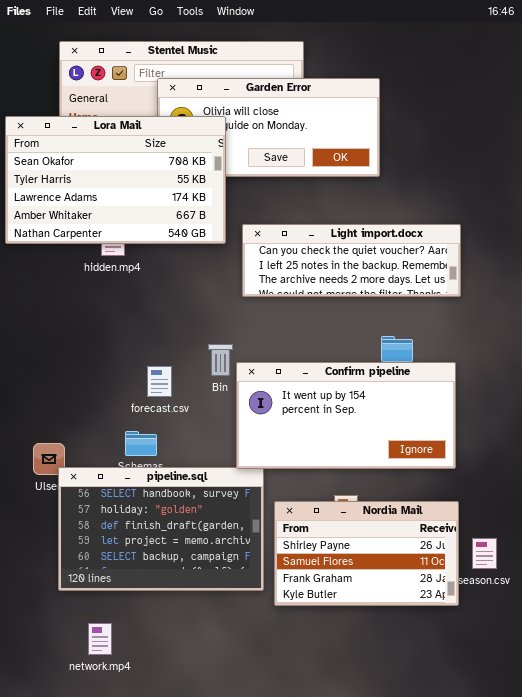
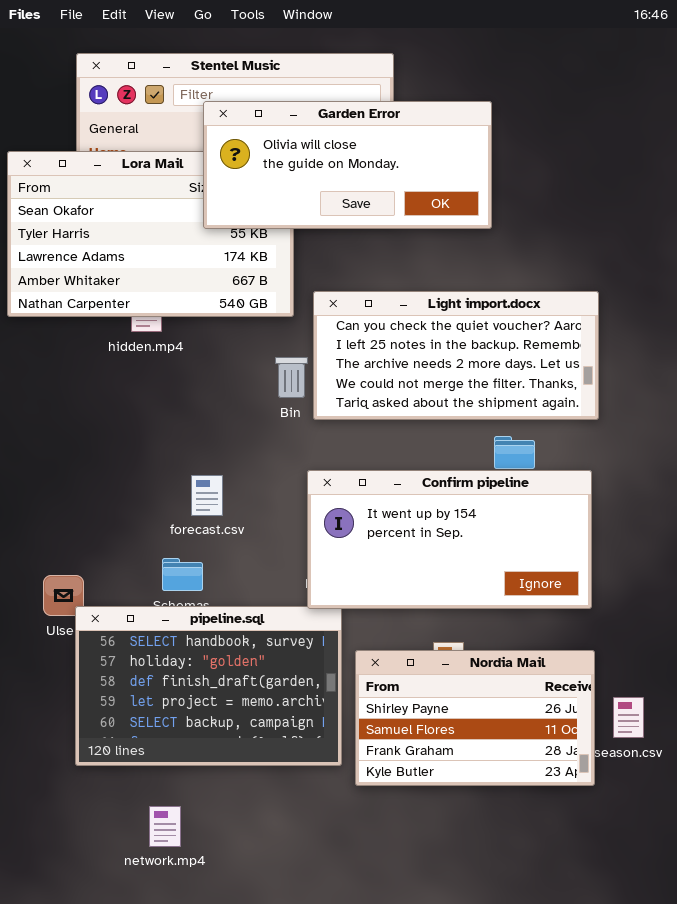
Garden Error: [157,78,380,177] -> [203,101,492,229], raised
Light import.docx: [242,224,461,297] -> [313,291,599,420], resized
Bin: [208,344,233,376] -> [275,357,308,398], moved
network.mp4: [88,623,112,655] -> [149,806,181,847], moved

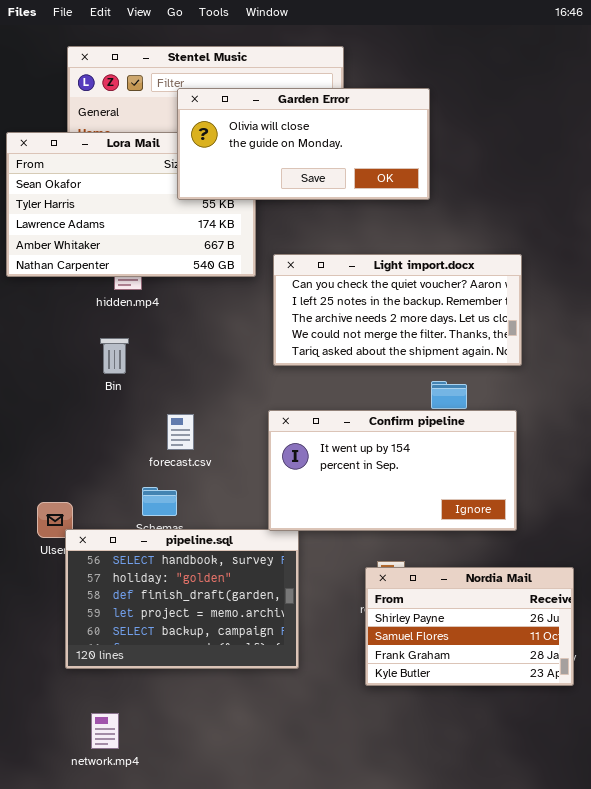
Bin: [275,357,308,398] -> [100,338,129,374], moved
Nordia Mail: [355,650,595,786] -> [365,567,574,686], moved
network.mp4: [149,806,181,847] -> [91,713,119,749], moved

